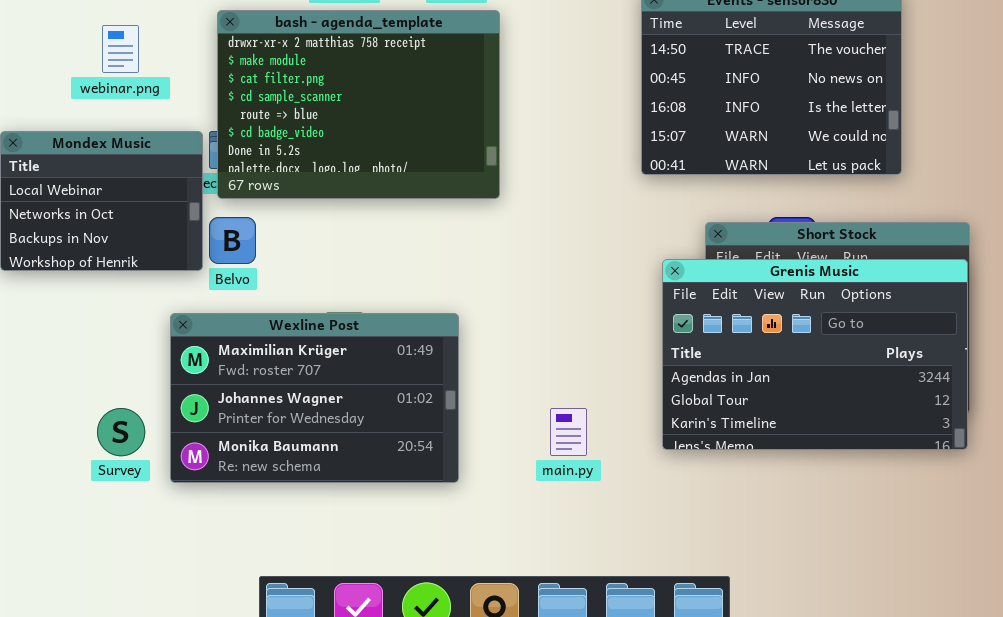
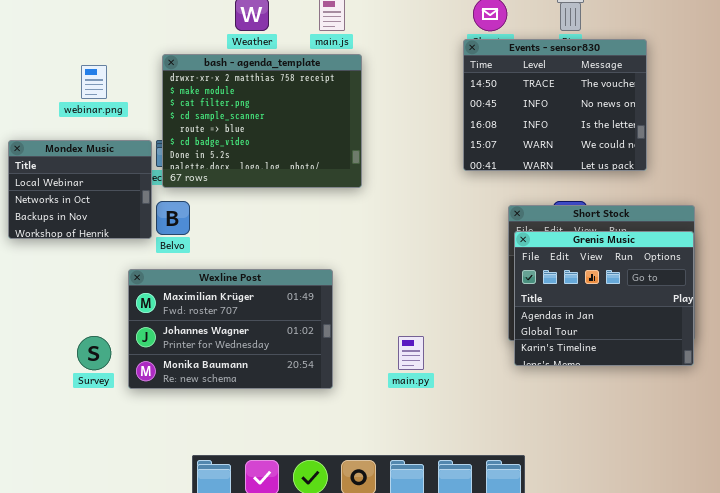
Grenis Music: [662,259,968,450] -> [514,231,694,366], resized

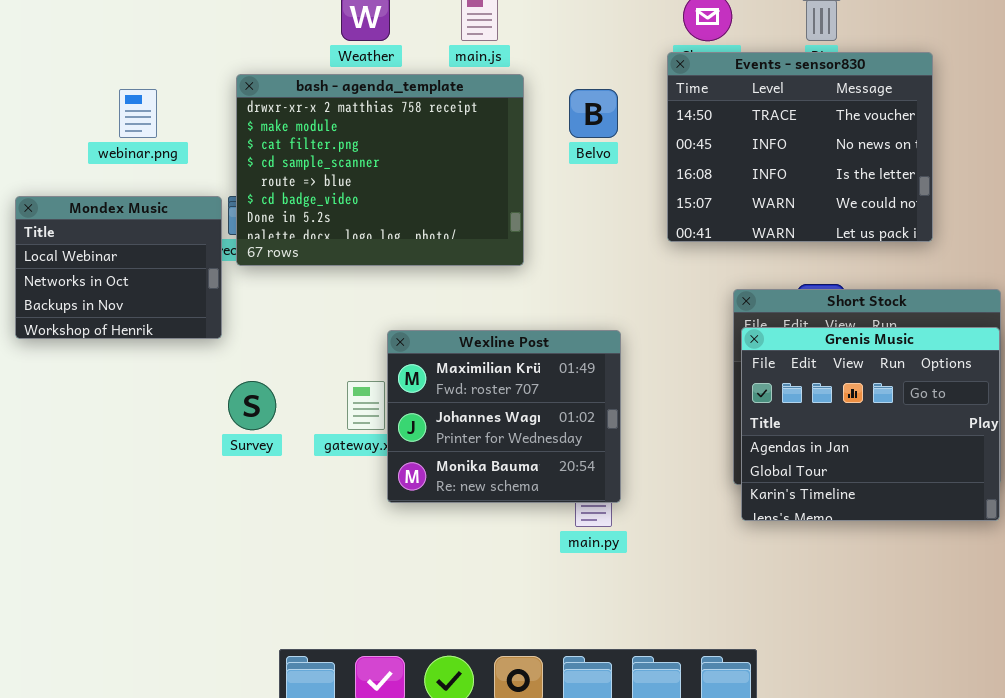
Belvo: [156,201,190,235] -> [569,89,618,138], moved
Wexline Post: [128,269,333,389] -> [387,330,621,503], moved, resized
Survey: [77,336,111,370] -> [228,381,276,430], moved

